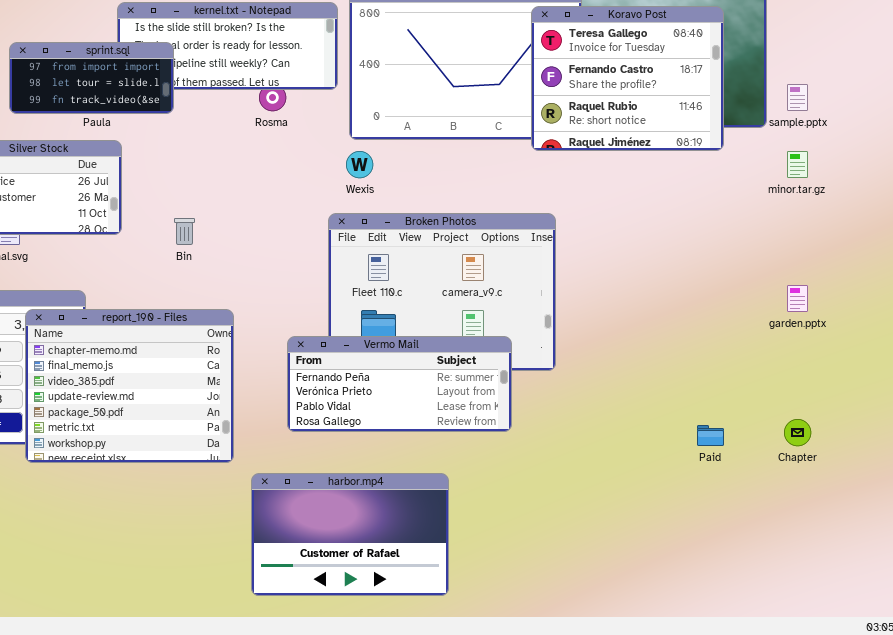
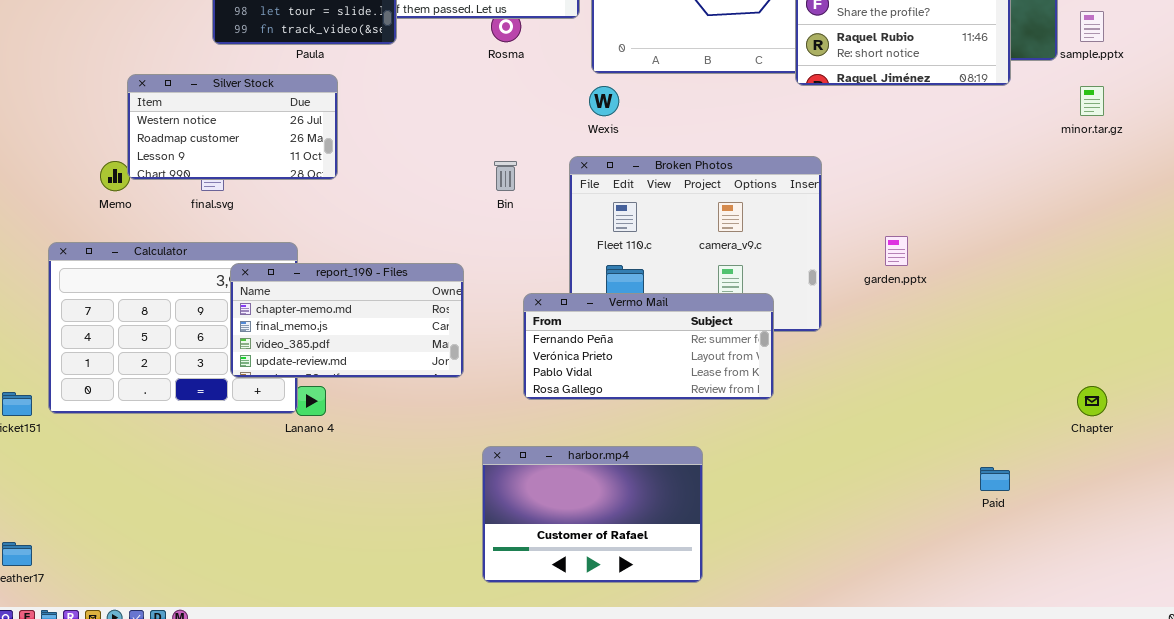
Bin: [174,218,195,245] -> [494,161,517,191], moved
garden.pptx: [787,285,808,312] -> [885,236,908,266], moved
report_190 - Files: [25,309,234,463] -> [230,263,464,378], resized
Paid: [697,425,724,446] -> [980,467,1010,491], moved

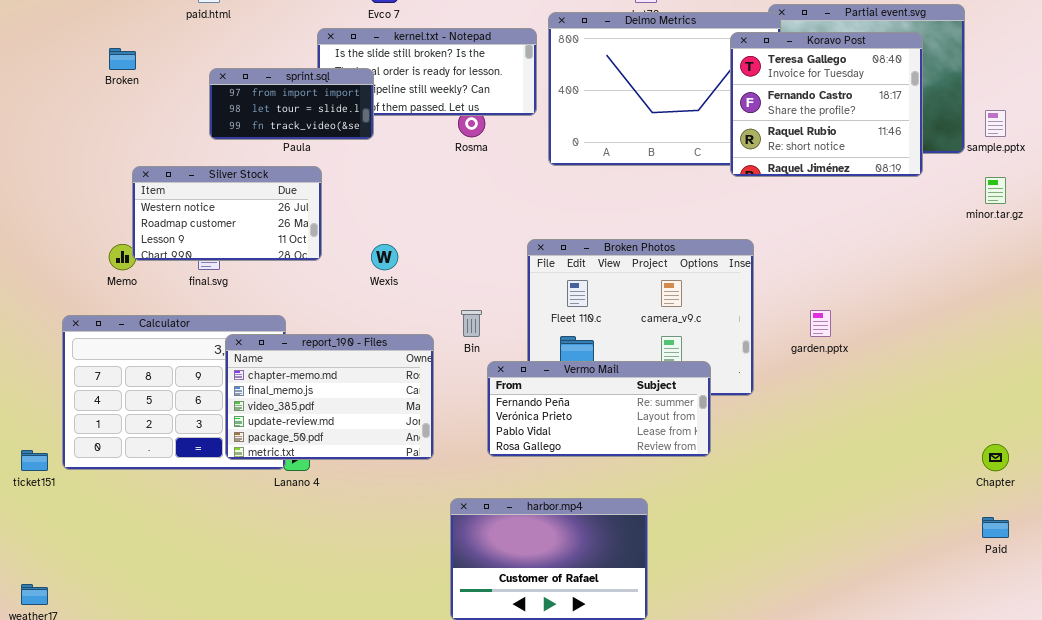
Wexis: [589,86,619,116] -> [371,244,398,270], moved
Bin: [494,161,517,191] -> [461,310,482,337], moved
report_190 - Files: [230,263,464,378] -> [225,334,434,460], resized
Paid: [980,467,1010,491] -> [982,517,1009,538], moved

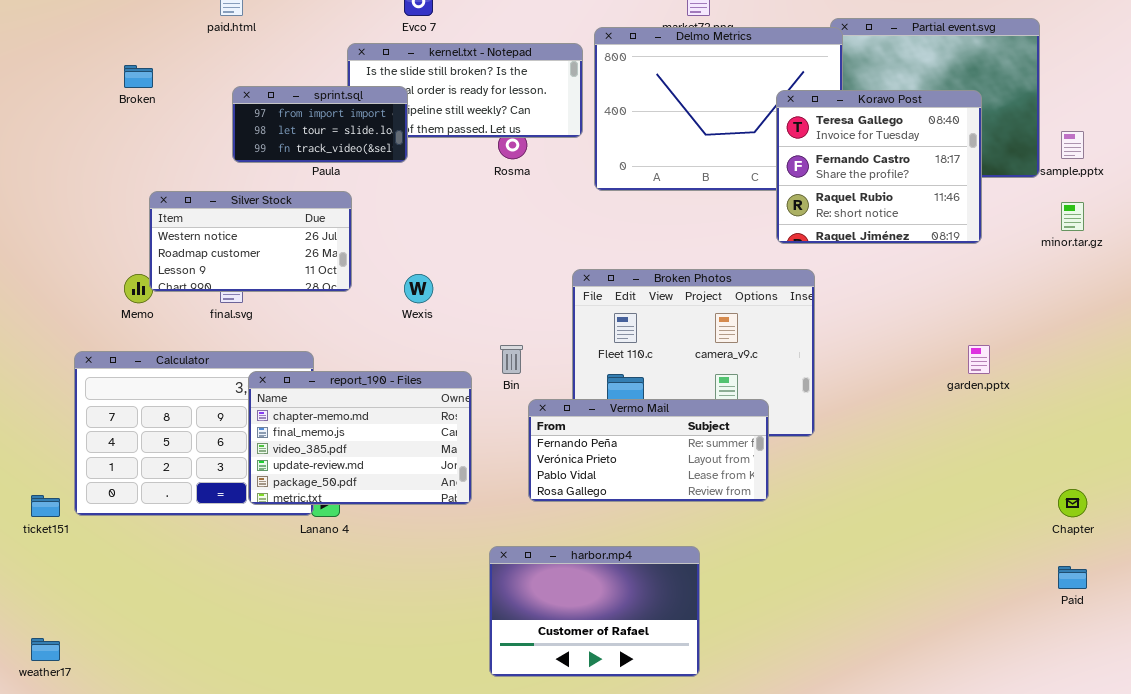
Koravo Post: [730,32,923,177] -> [776,90,982,244], moved
garden.pptx: [810,310,831,337] -> [968,345,990,374], moved

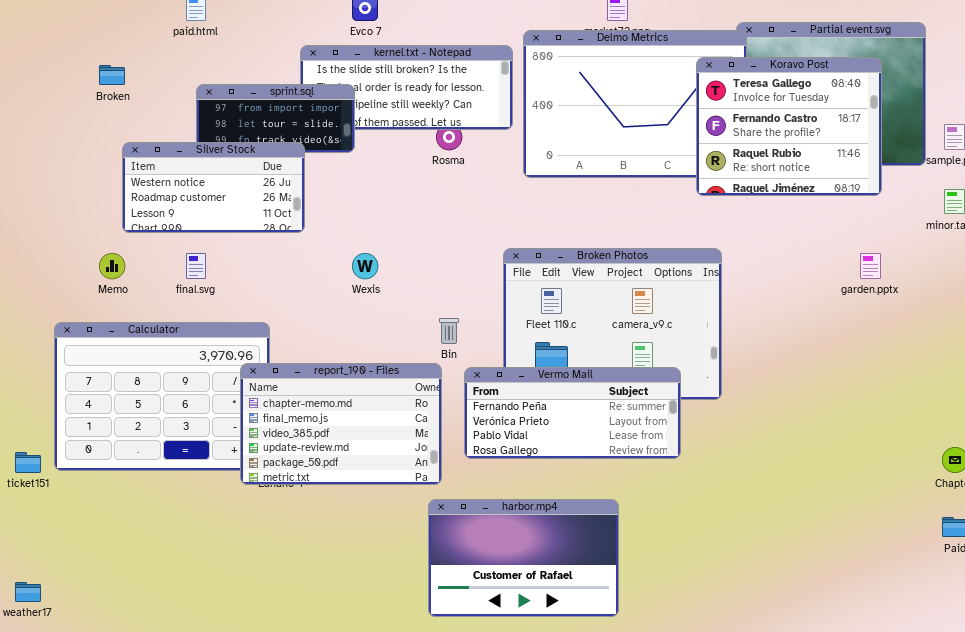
Koravo Post: [776,90,982,244] -> [696,57,882,196], moved
Silver Stock: [149,191,352,292] -> [122,142,305,233], moved
garden.pptx: [968,345,990,374] -> [860,253,881,279], moved
report_190 - Files: [248,371,472,505] -> [240,363,442,485], moved

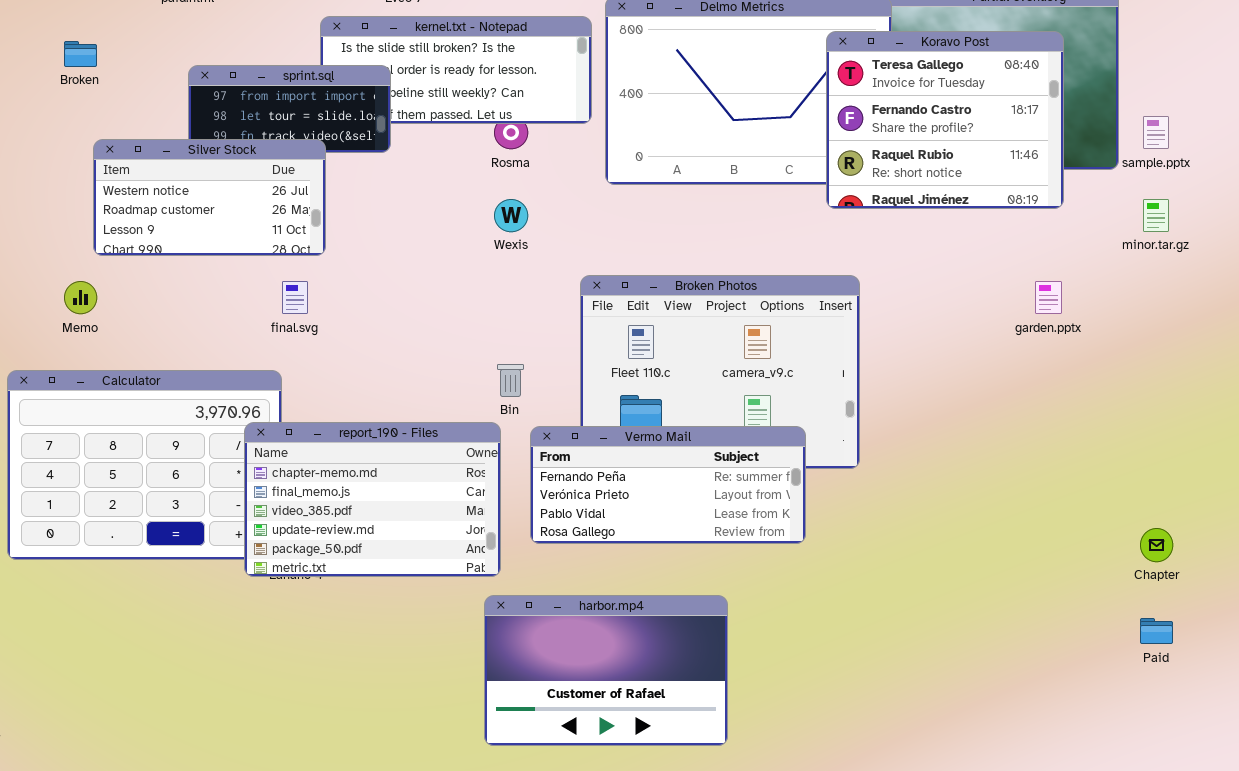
final.svg: [186,253,206,279] -> [282,281,308,314], moved
Wexis: [352,253,378,279] -> [494,199,528,232], moved

